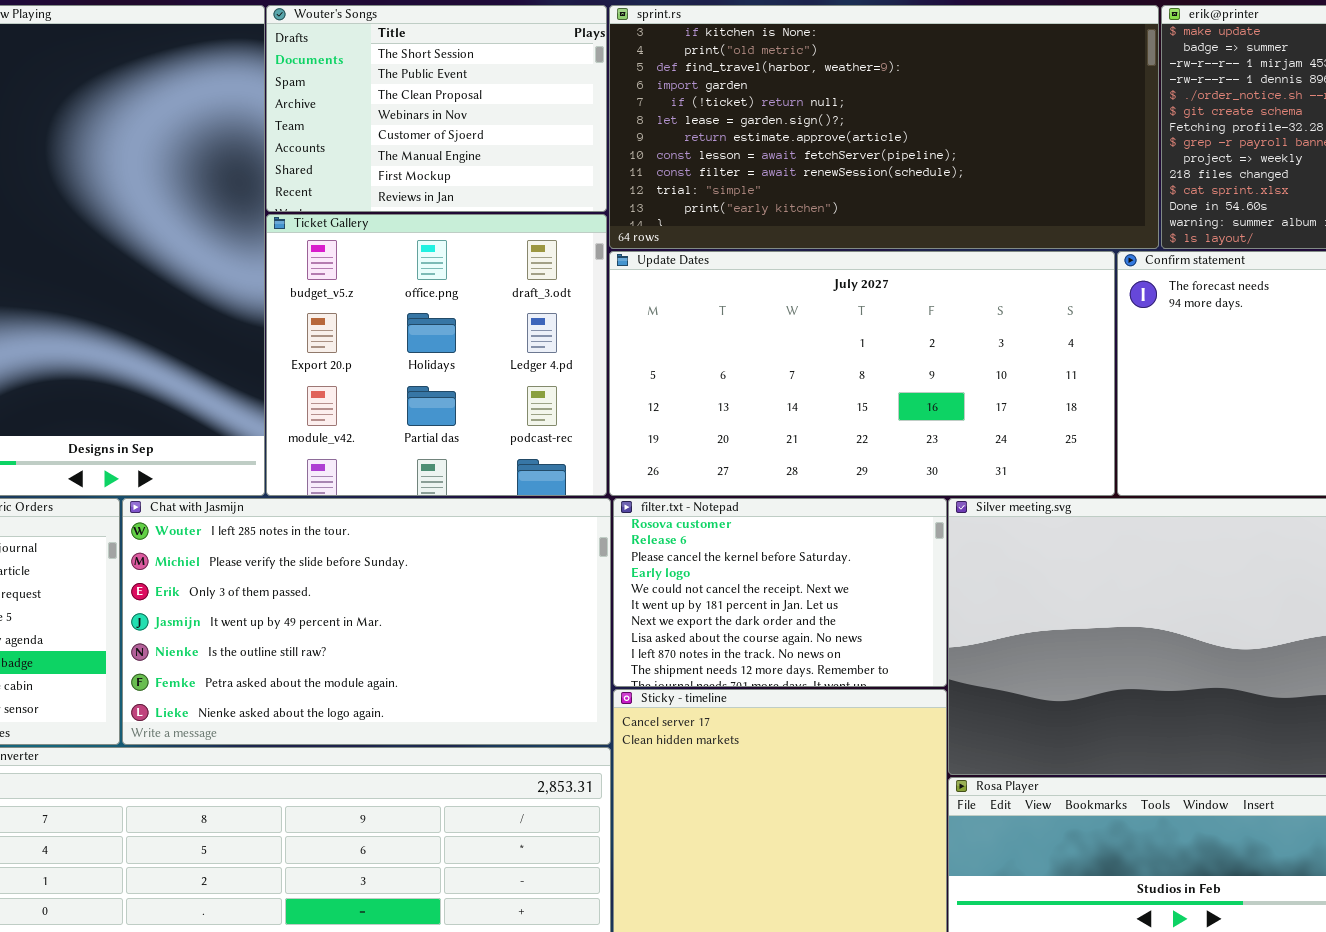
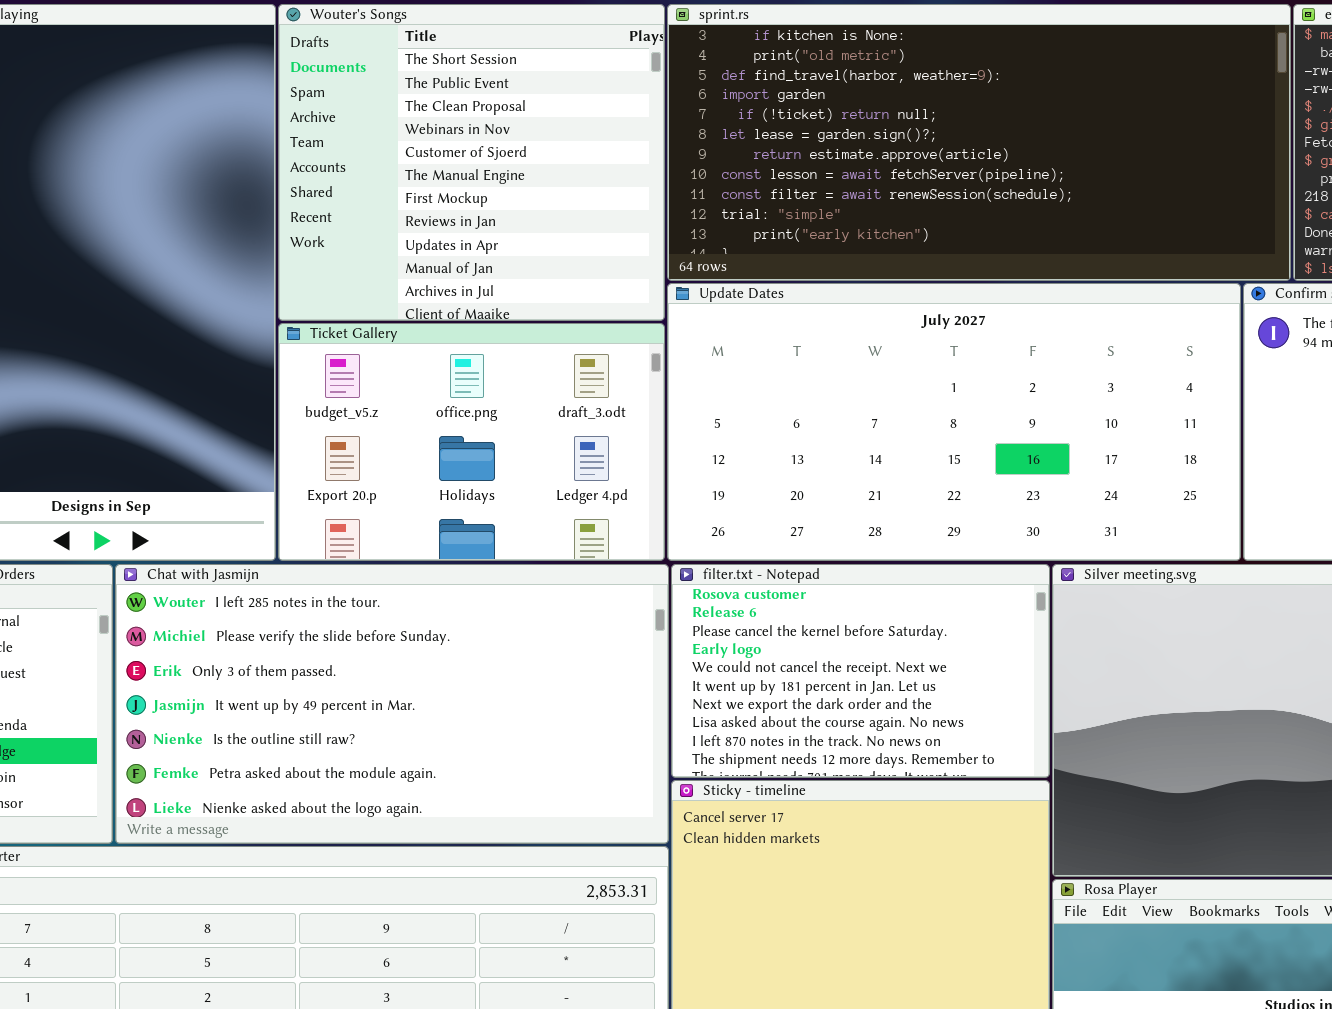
Wouter's Songs: [266,5,607,212] -> [278,4,665,321], resized
Ticket Gallery: [266,214,607,496] -> [278,323,665,561], resized

